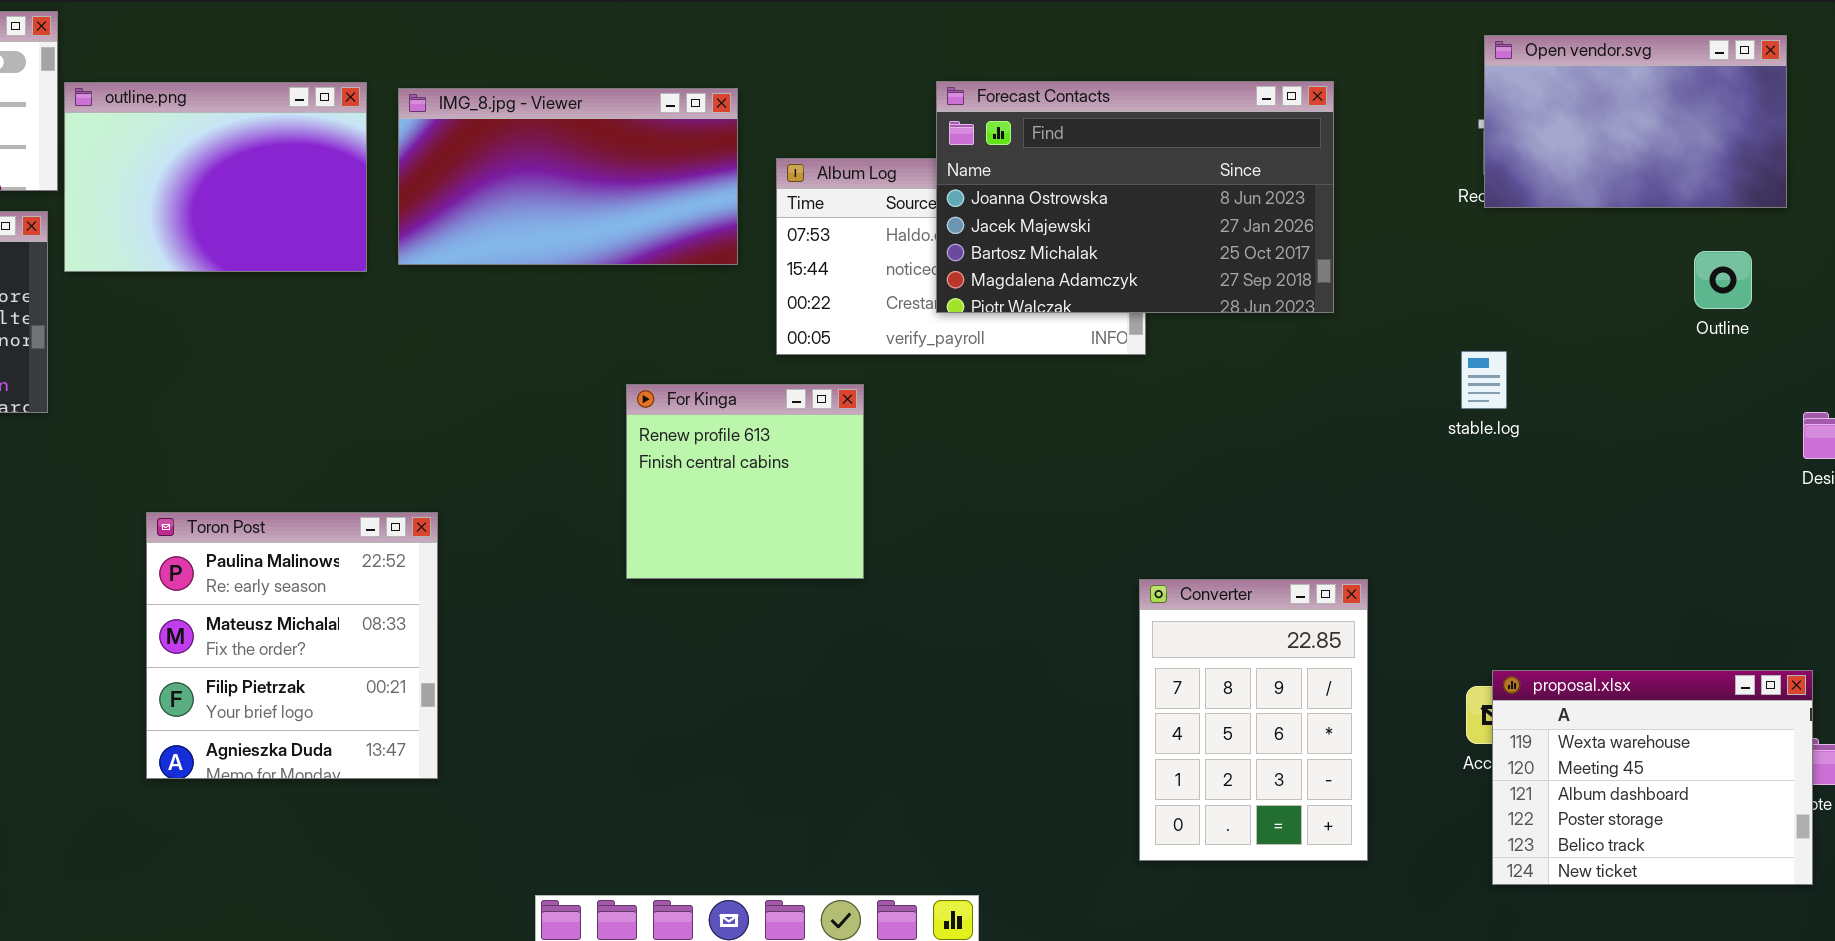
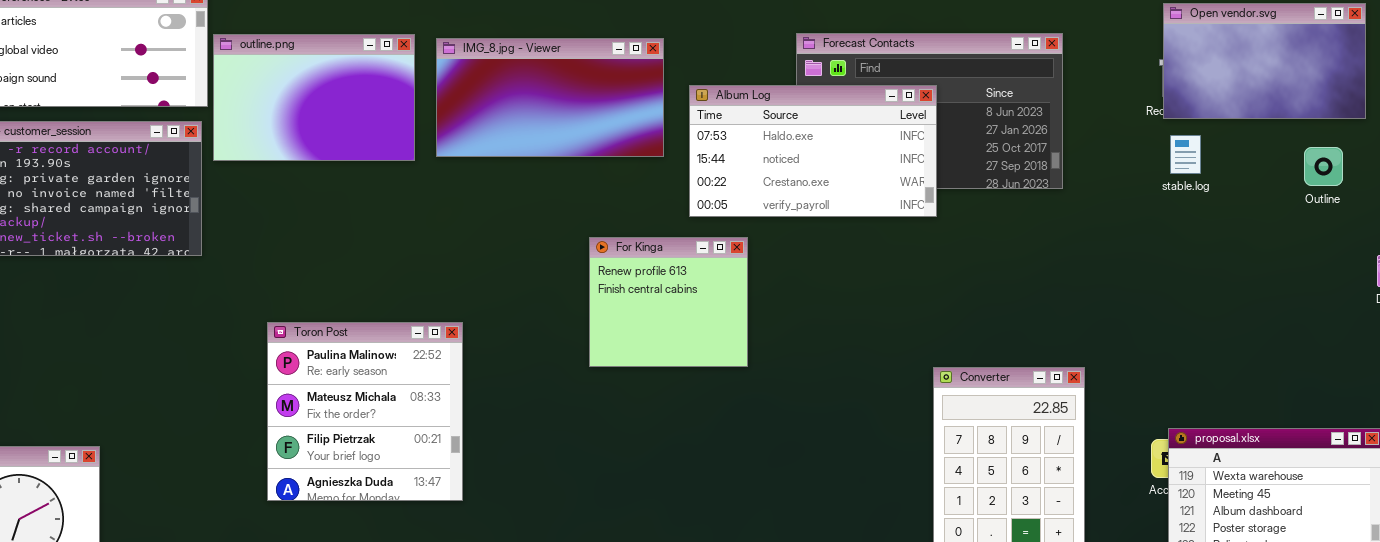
Album Log: [776,158,1146,355] -> [689,85,937,217], raised
stable.log: [1461,351,1507,409] -> [1170,135,1201,174], moved

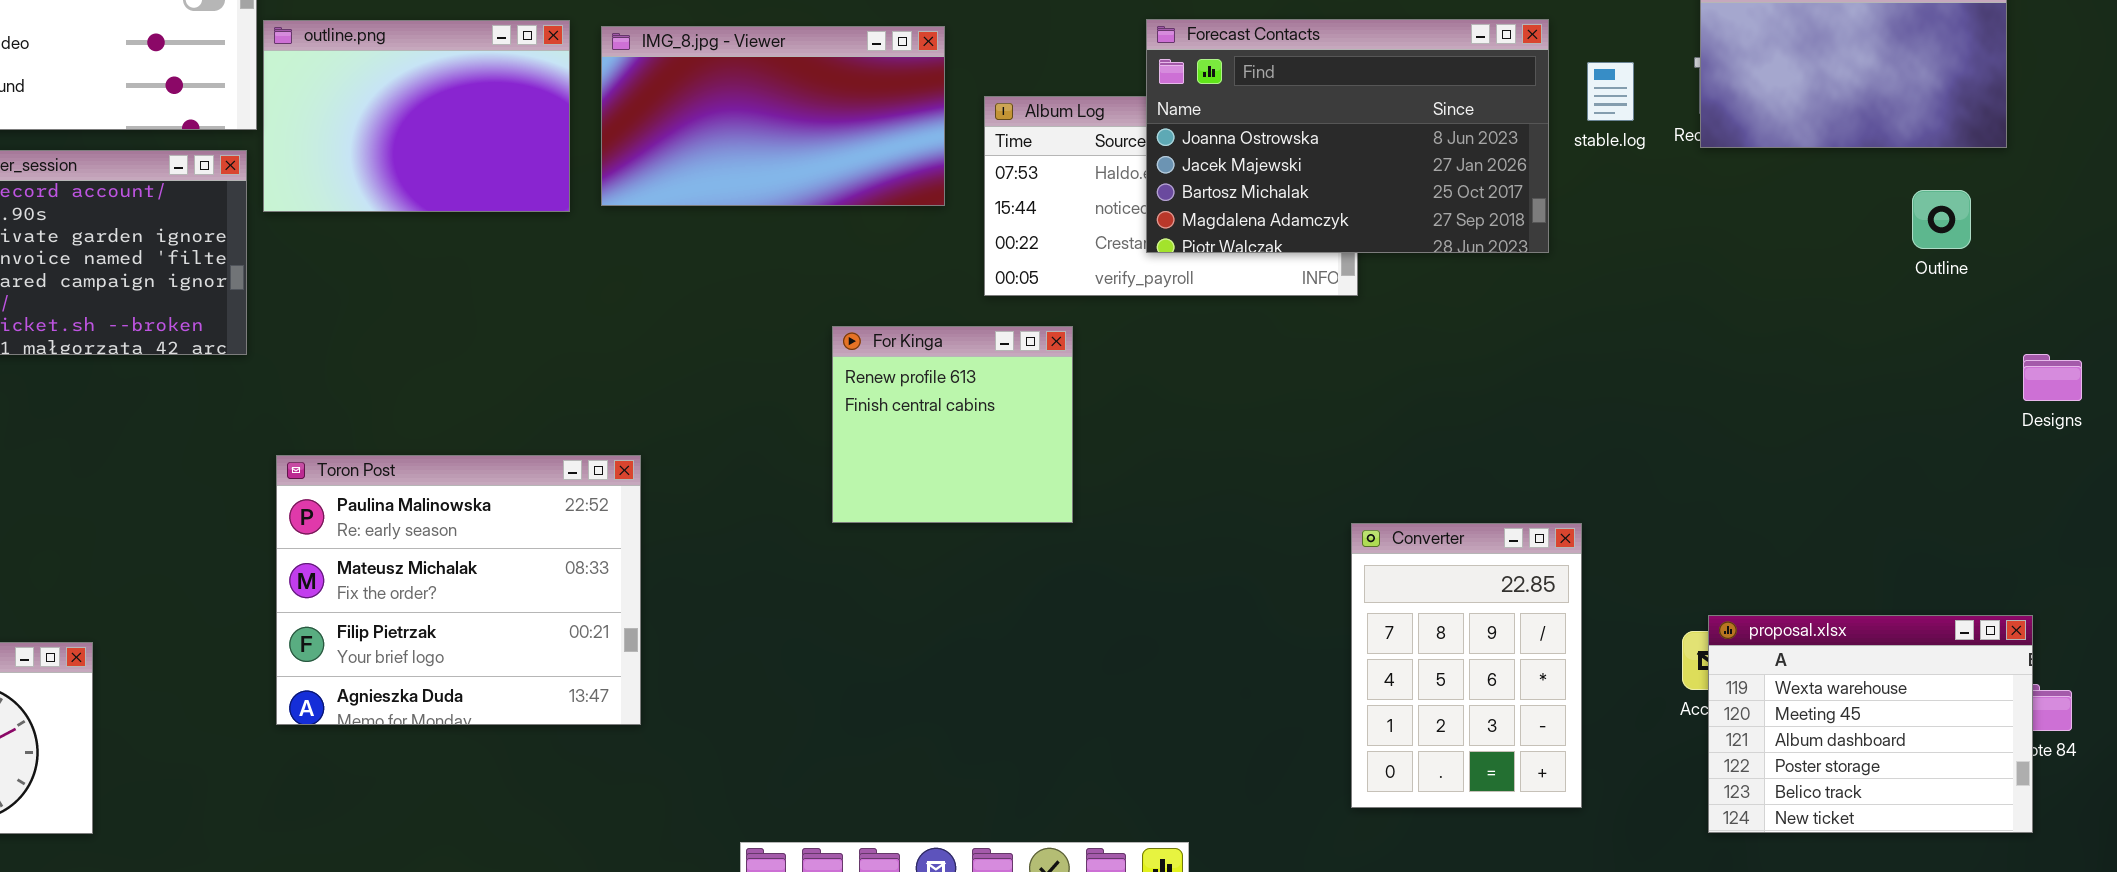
Forecast Contacts: [796,33,1063,189] -> [1146,19,1549,253], raised
stable.log: [1170,135,1201,174] -> [1587,62,1634,121], moved
Toron Post: [267,322,463,501] -> [276,455,641,725], resized

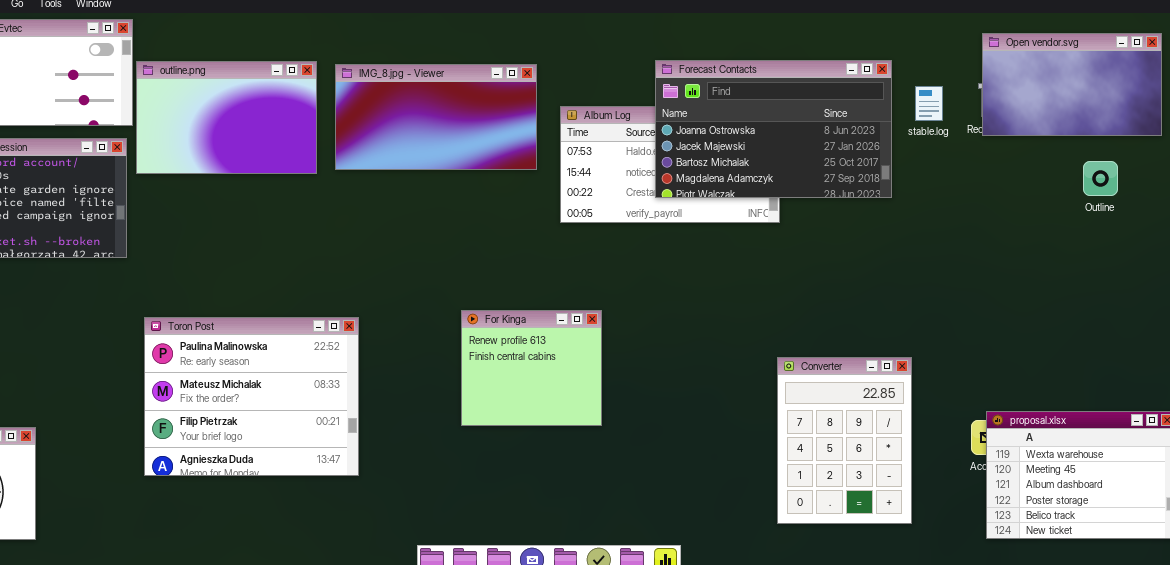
Outline: [1912,190,1971,249] -> [1083,161,1118,196], moved
For Kinga: [832,326,1073,523] -> [461,310,602,426], moved

